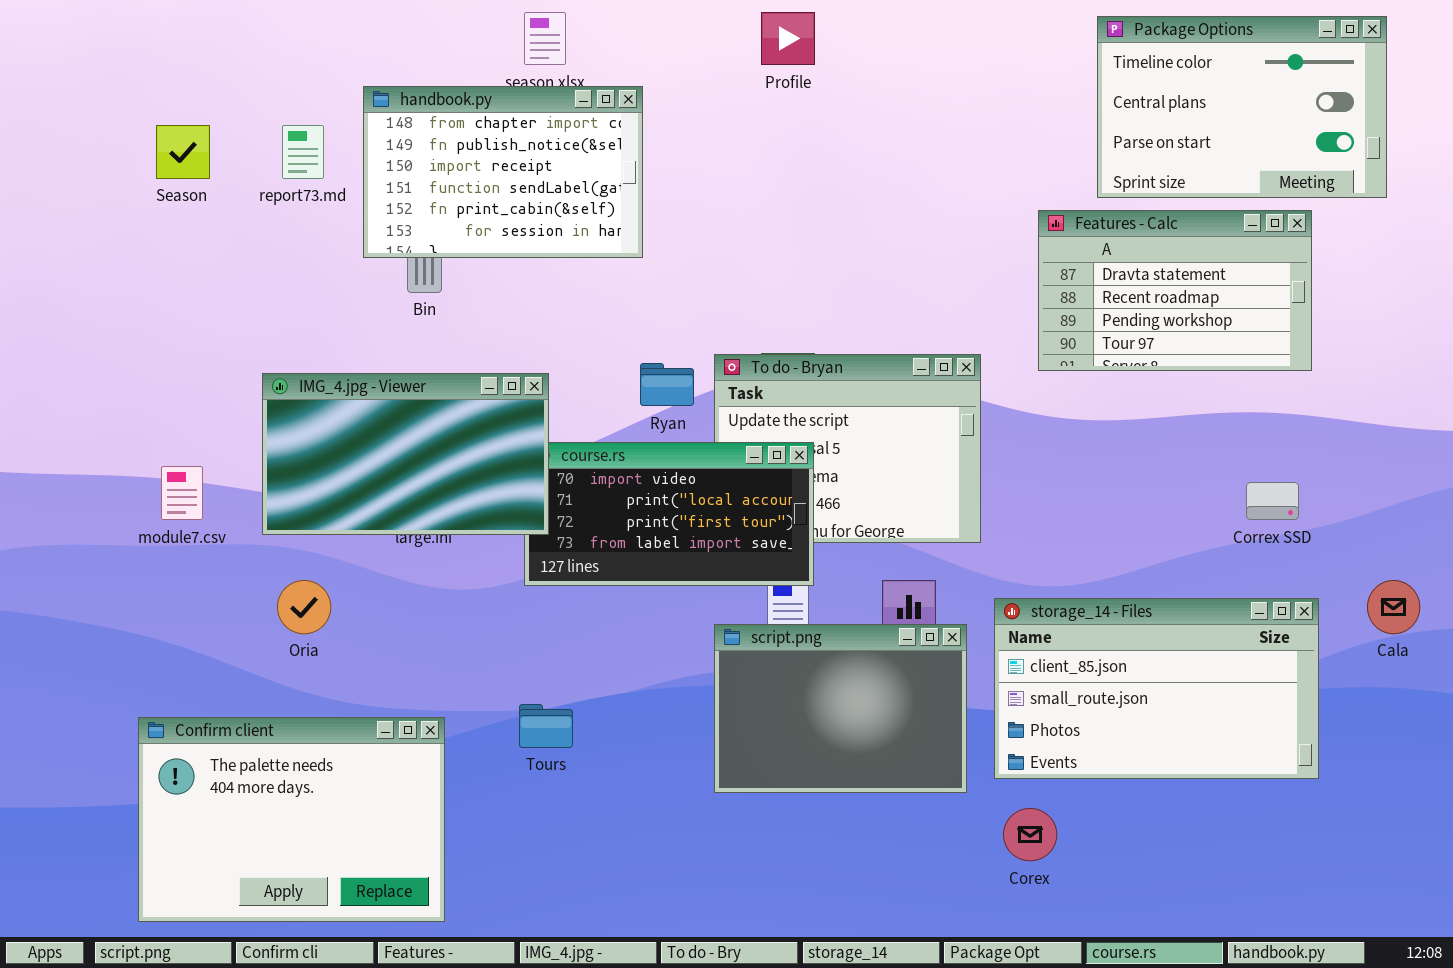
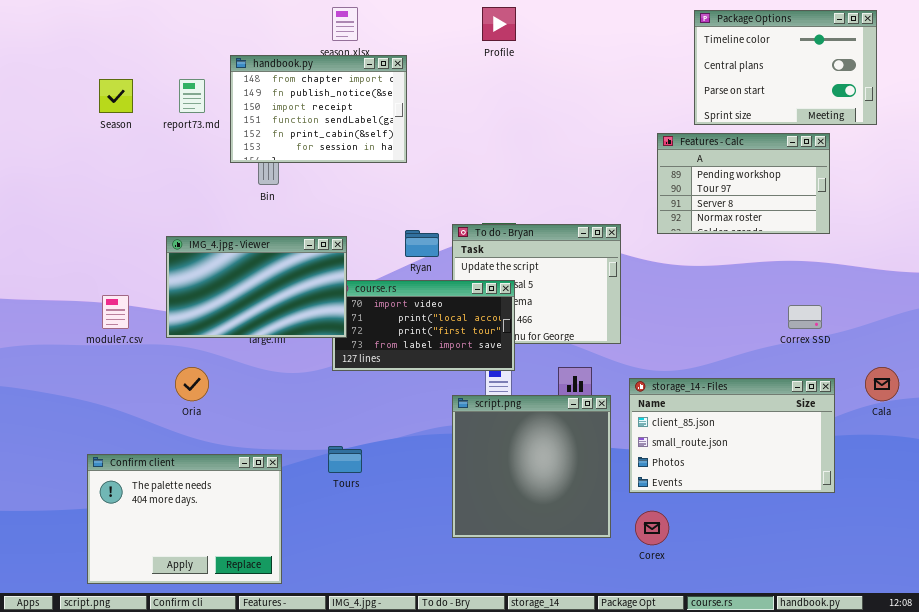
Features - Calc: [1038,210,1312,371] -> [657,133,830,234], scrolled down 2 rows
script.png: [714,624,967,793] -> [452,395,611,538], resized

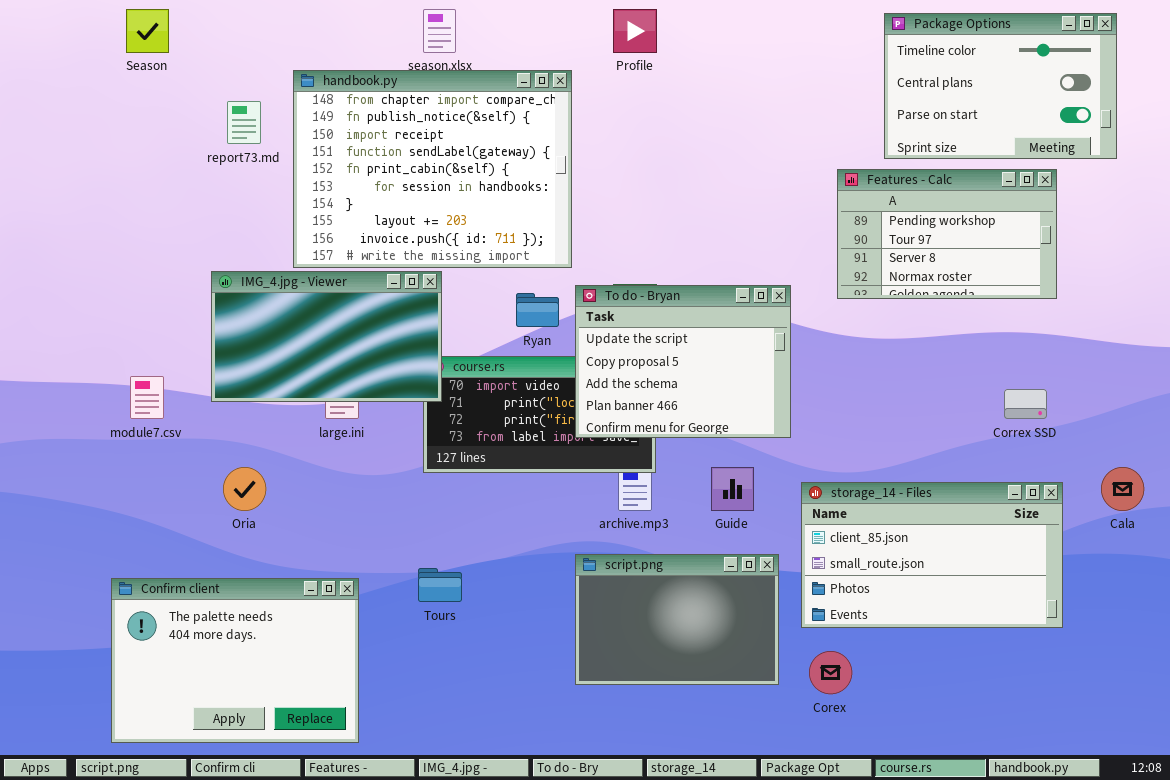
handbook.py: [230,55,407,163] -> [293,70,572,268], resized
Season: [99,79,133,113] -> [126,9,169,53], moved
To do - Bryan: [452,224,621,344] -> [575,285,791,438], raised
IMG_4.jpg - Viewer: [166,236,347,338] -> [211,271,442,402], moved
script.png: [452,395,611,538] -> [575,554,779,685], resized

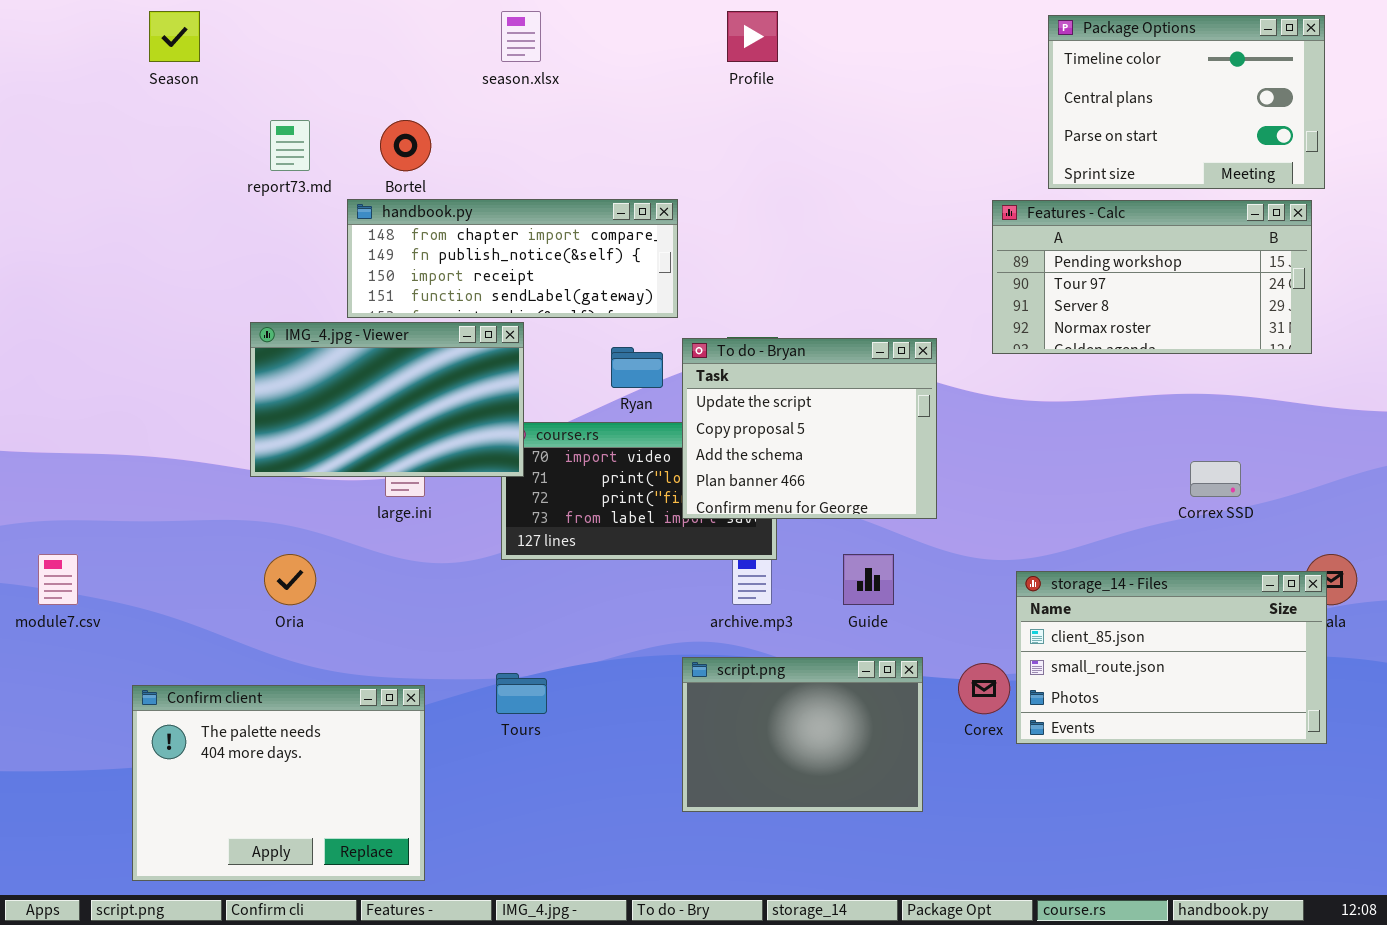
handbook.py: [293,70,572,268] -> [347,199,678,318], resized
Features - Calc: [837,169,1057,299] -> [992,200,1312,354], resized
module7.csv: [130,376,164,419] -> [38,554,78,605], moved
storage_14 - Files: [801,482,1063,628] -> [1016,571,1327,744], moved
Corex: [809,651,852,694] -> [958,663,1010,714], moved

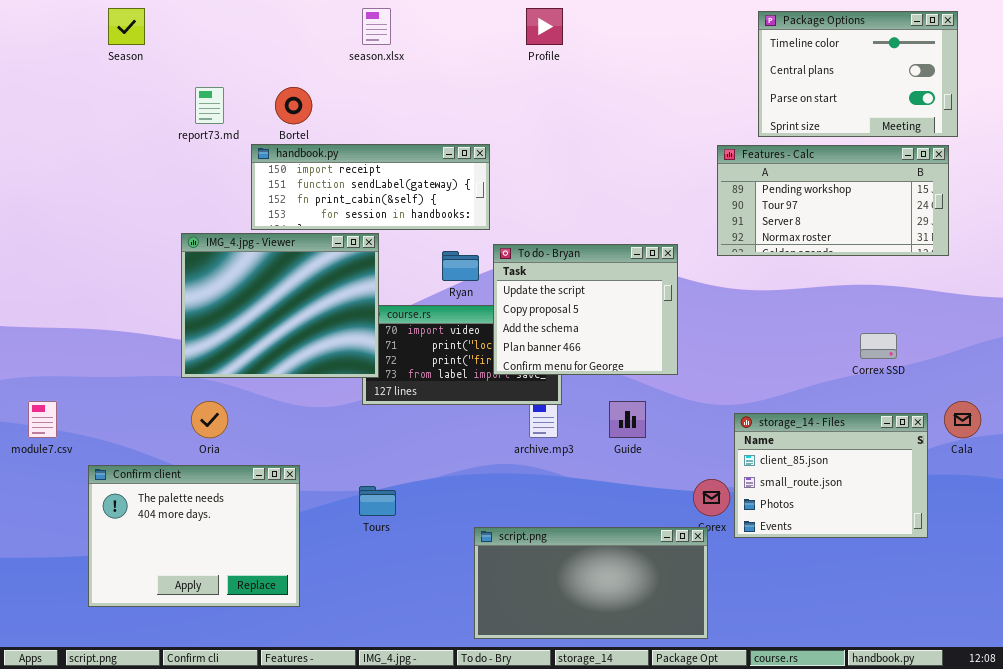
handbook.py: [347,199,678,318] -> [251,144,490,230], scrolled down 2 rows
IMG_4.jpg - Viewer: [250,322,524,477] -> [181,233,379,378], resized
storage_14 - Files: [1016,571,1327,744] -> [734,413,928,538], resized
script.png: [682,657,923,812] -> [474,527,708,639], moved, resized
Confirm client: [132,685,425,881] -> [88,465,300,607], moved

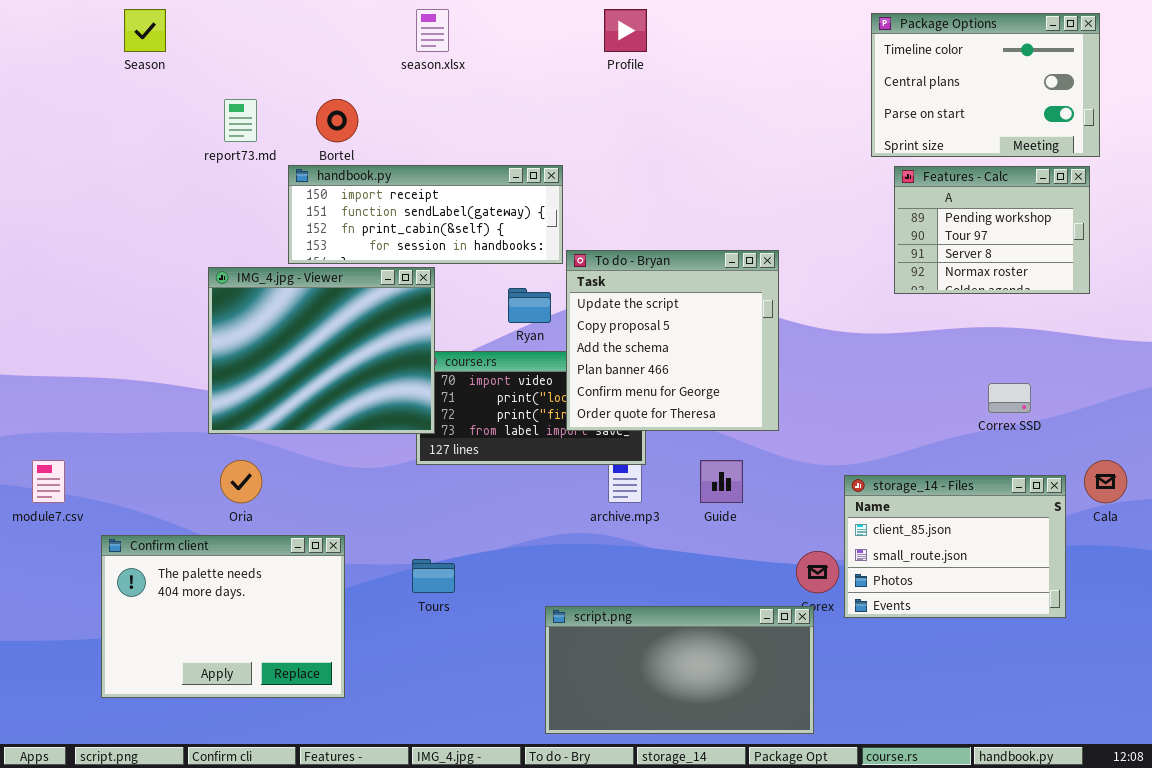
Features - Calc: [717,145,949,256] -> [894,166,1090,294], resized
To do - Bryan: [493,244,678,375] -> [566,250,779,431], resized

